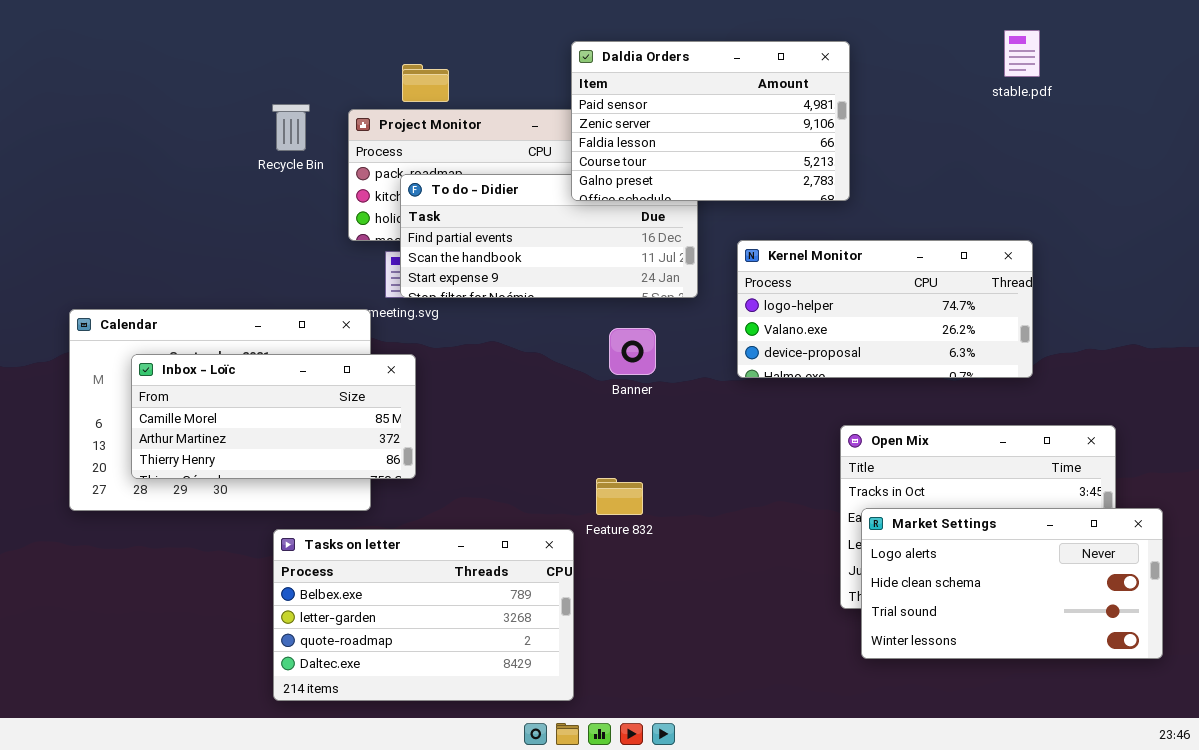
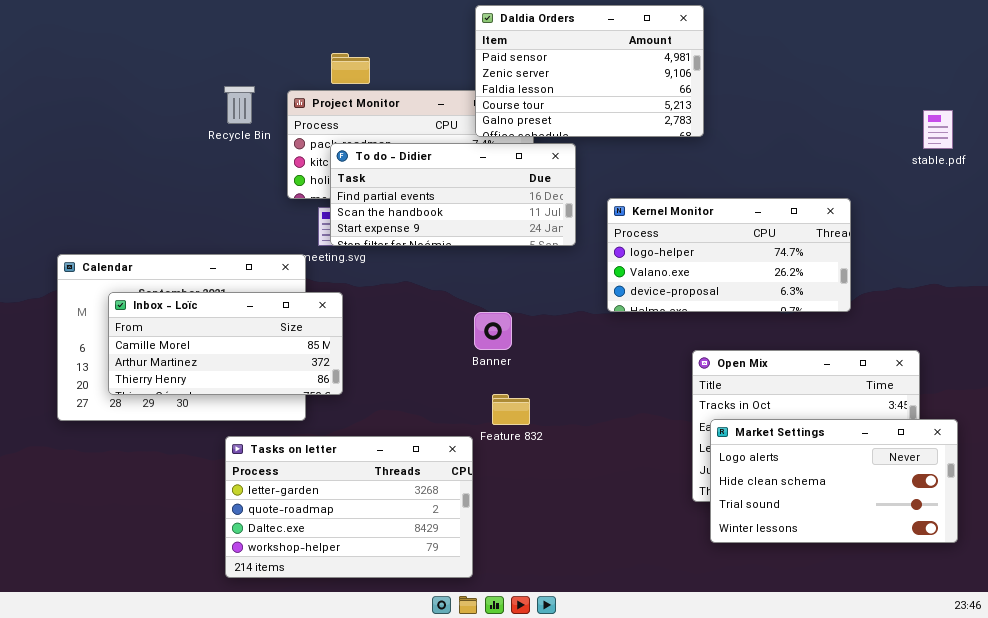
stable.pdf: [1004,30,1040,77] -> [923,110,953,149], moved
Daldia Orders: [571,41,850,201] -> [475,5,704,137], moved
Banner: [609,328,656,375] -> [474,312,512,350], moved
Tasks on letter: [273,529,574,701] -> [225,436,473,578], scrolled down 1 row

